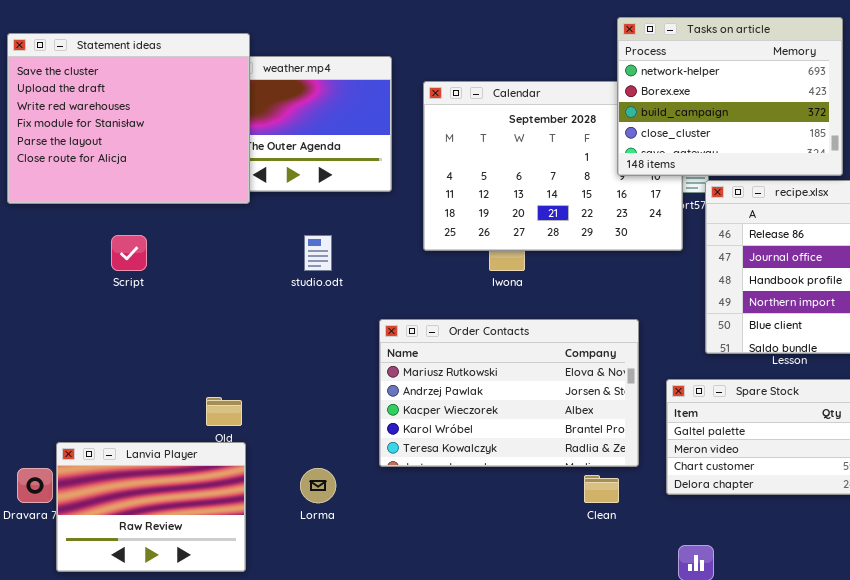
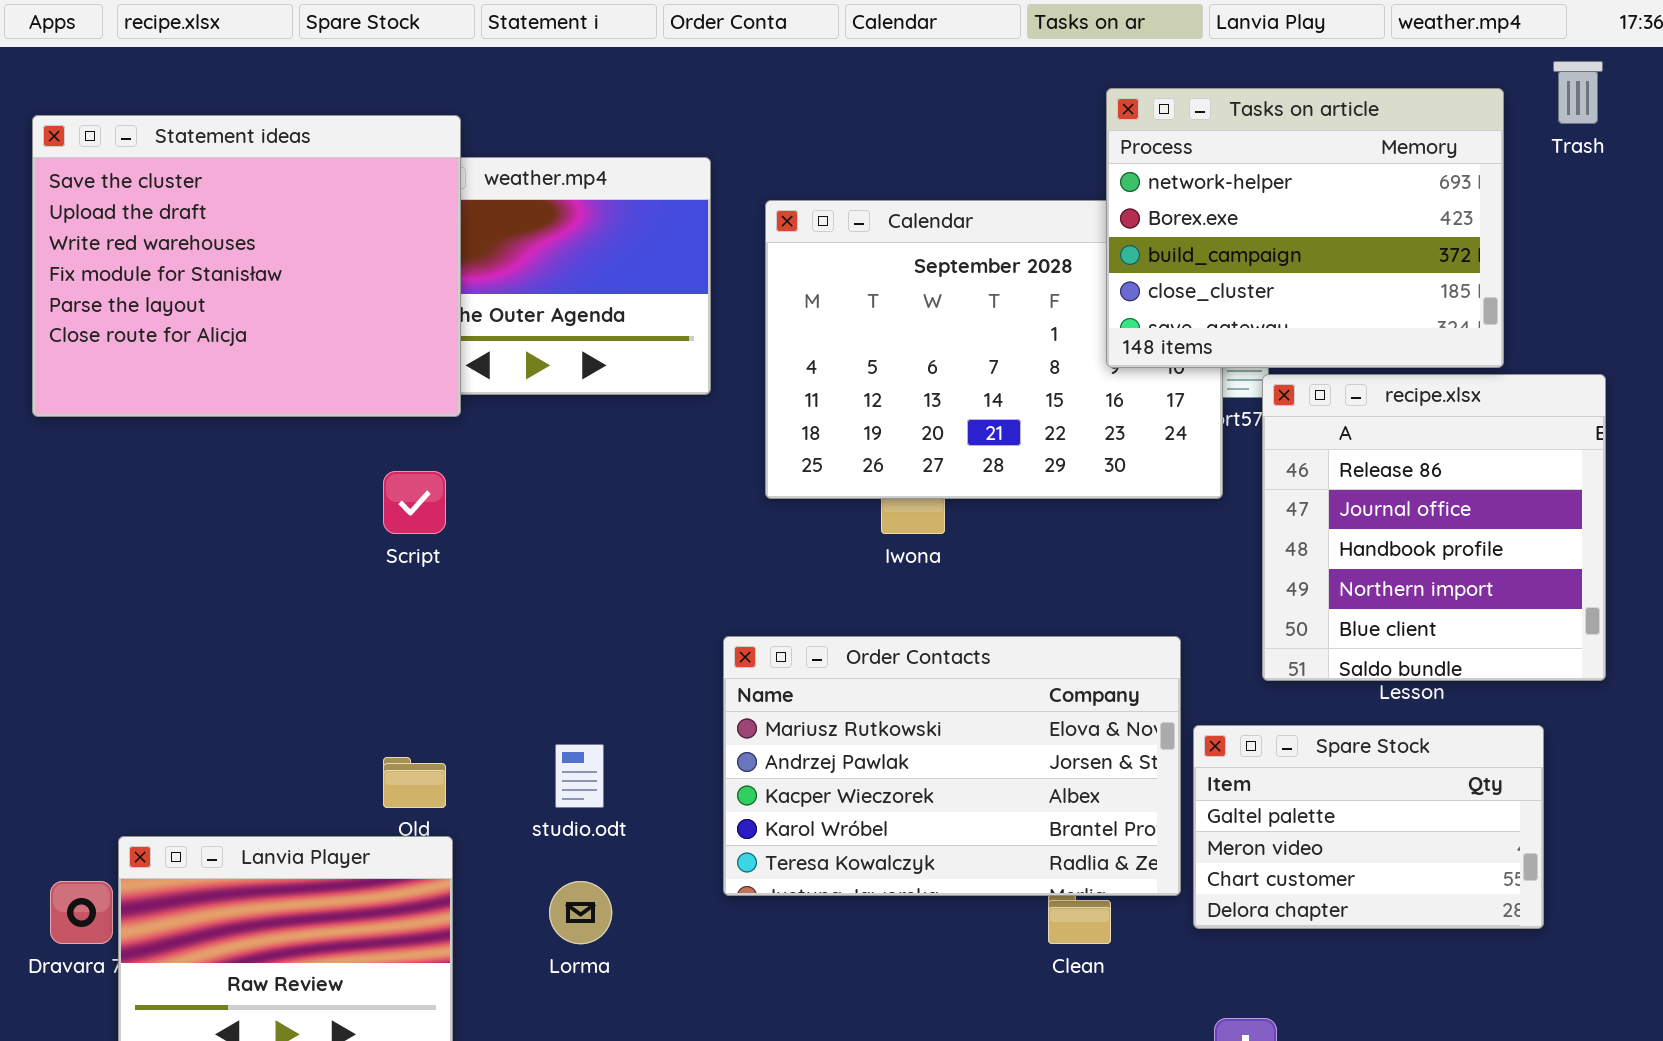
Script: [111,235,147,271] -> [383,471,446,534], moved
studio.odt: [304,235,332,271] -> [555,744,604,808], moved
Order Contacts: [379,319,639,467] -> [723,636,1181,896], moved

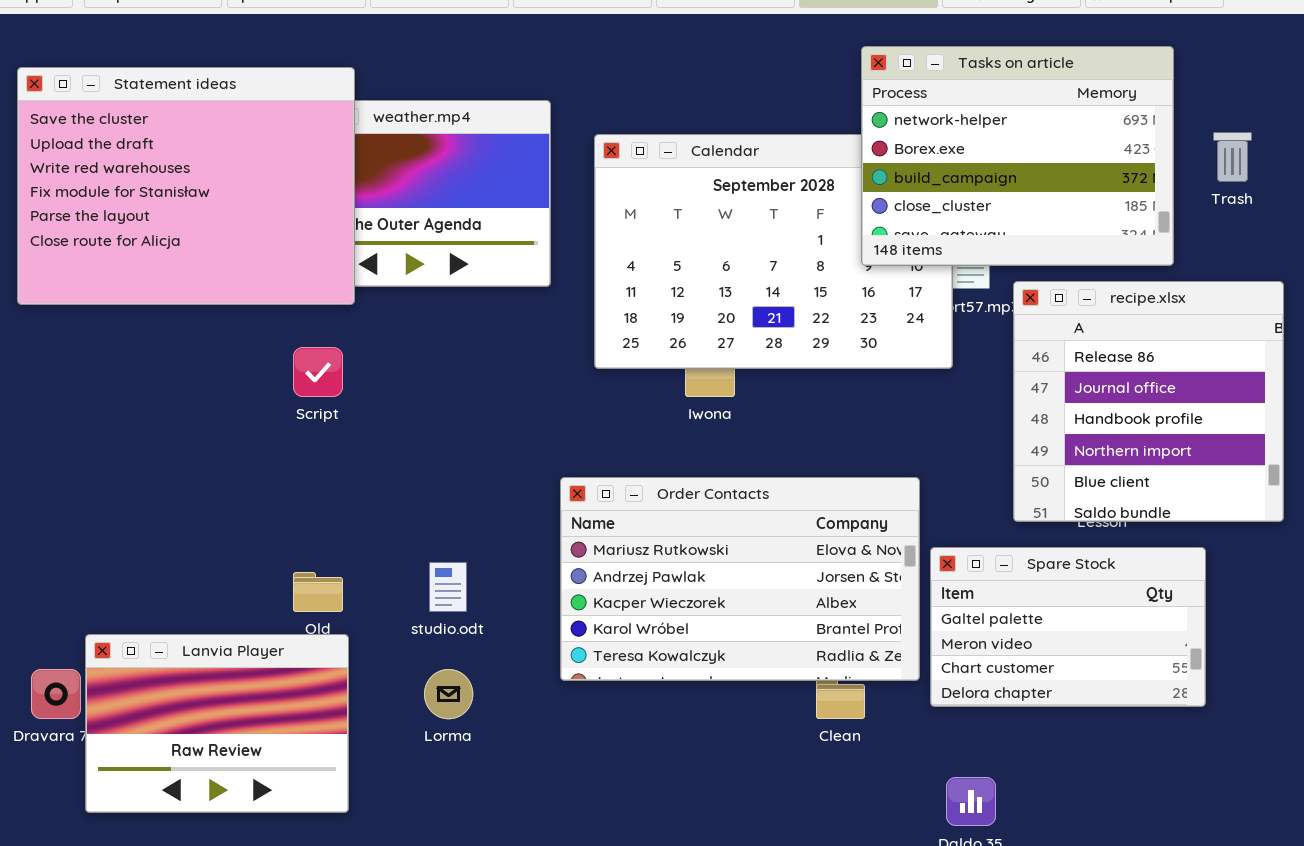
Trash: [1553,61,1603,124] -> [1213,132,1252,182], moved
recipe.xlsx: [1262,374,1606,681] -> [1013,281,1284,522], moved

